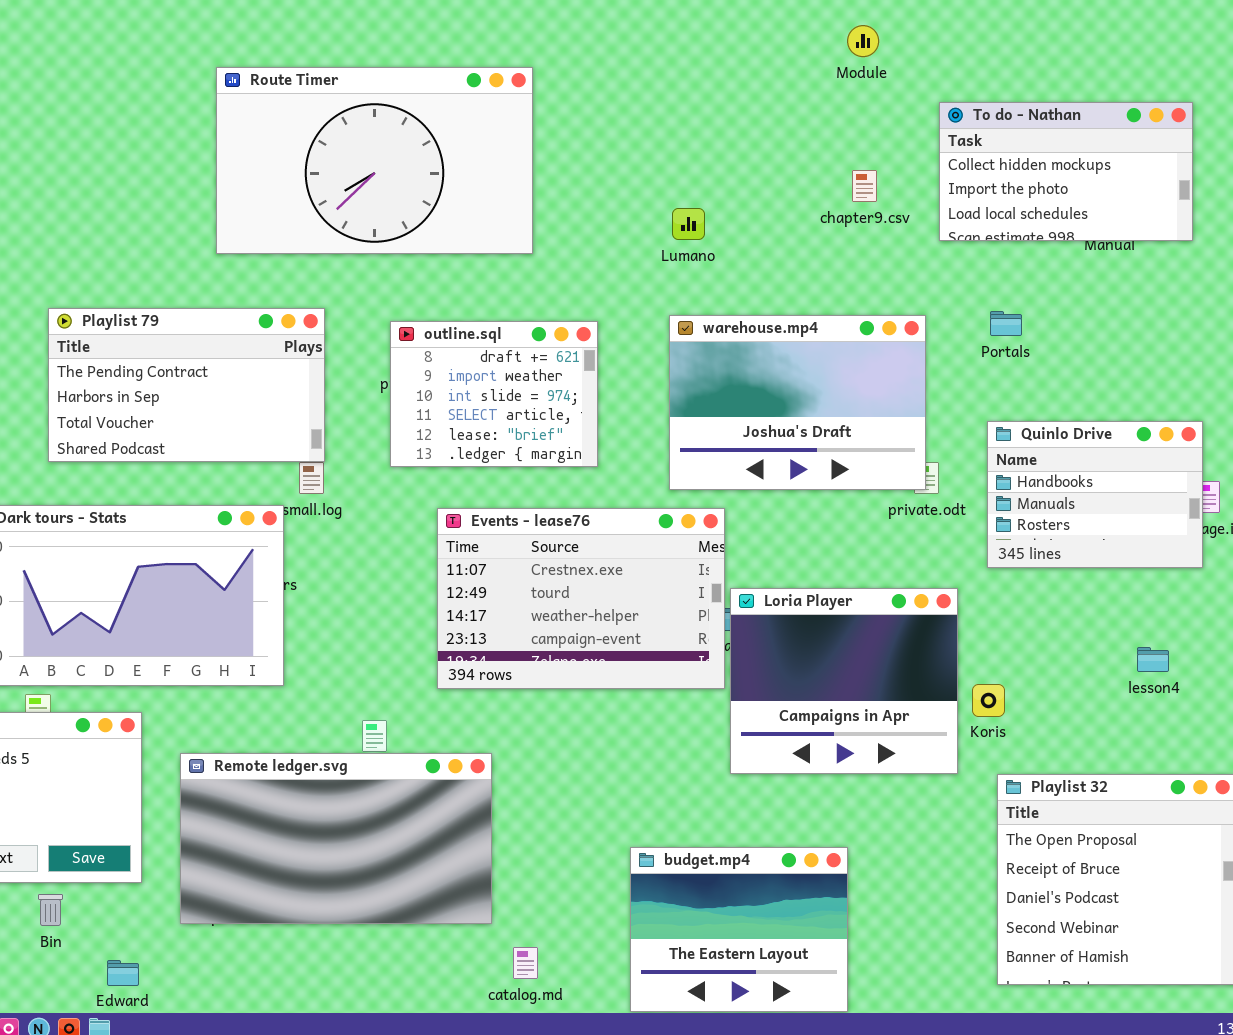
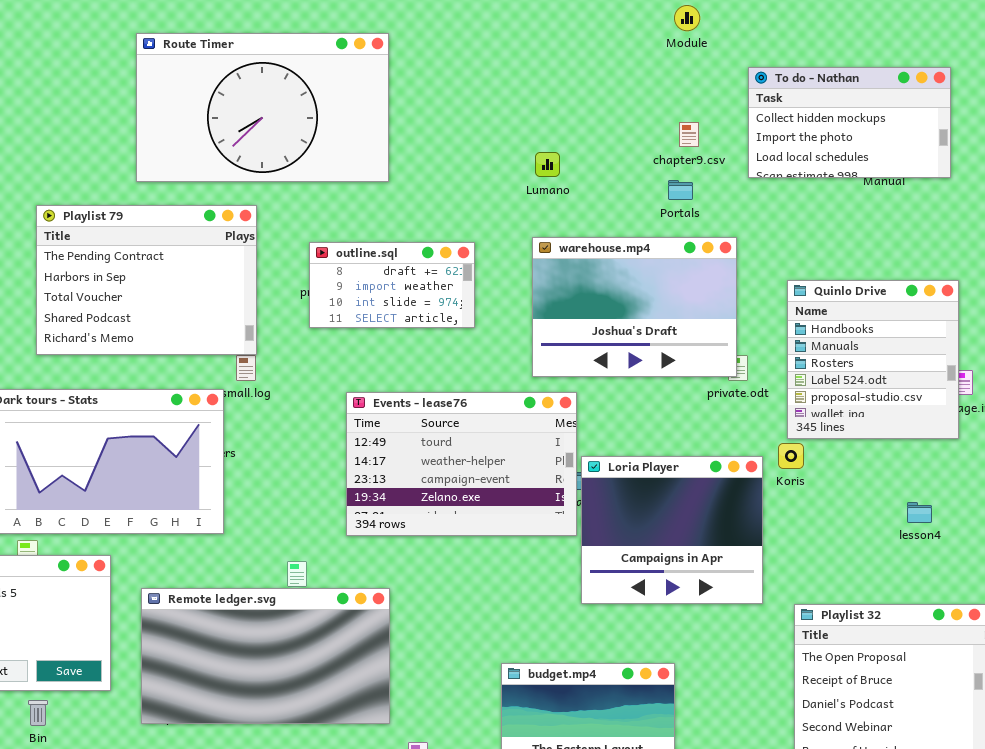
Route Timer: [216,67,533,254] -> [136,33,389,182], moved
Playlist 79: [48,308,325,462] -> [36,205,257,355], resized
Portals: [990,311,1022,336] -> [668,180,693,200], moved
outline.sql: [390,321,598,467] -> [309,242,475,328], resized
Quinlo Drive: [987,421,1203,568] -> [787,280,959,439], resized
Events - lease76: [437,508,725,689] -> [346,392,577,536], scrolled down 1 row
Koris: [972,684,1005,717] -> [778,443,804,469], moved

